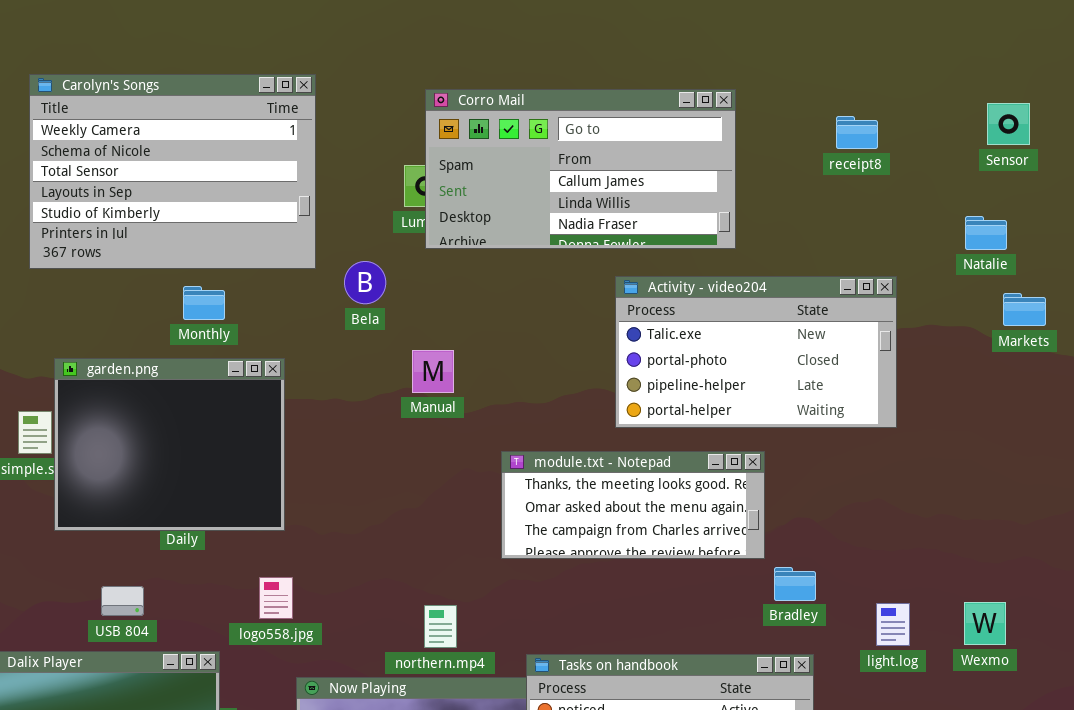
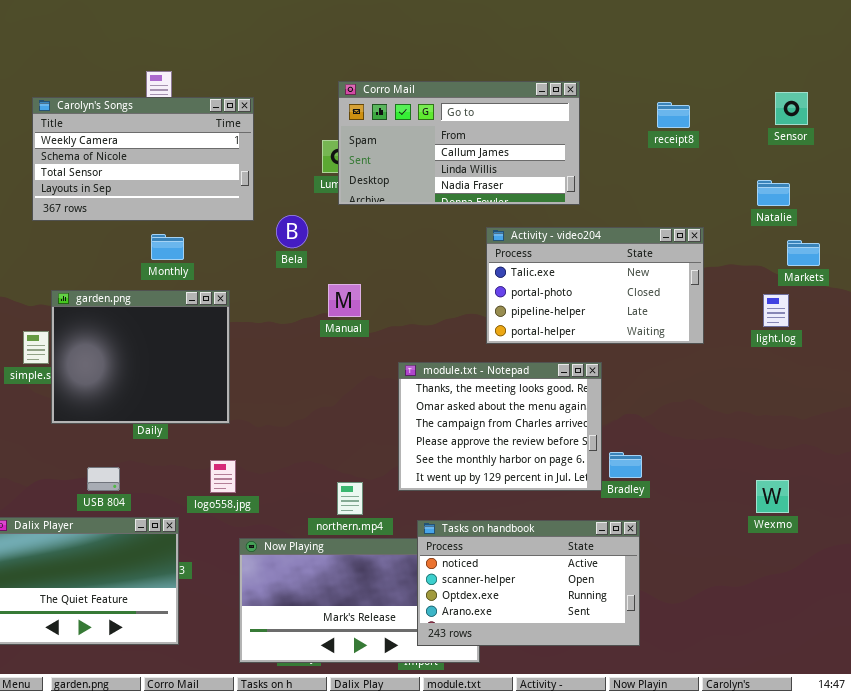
Carolyn's Songs: [29,74,316,269] -> [32,97,254,221], resized
module.txt - Notepad: [501,451,765,559] -> [398,362,602,491], resized
light.log: [876,603,910,646] -> [763,294,789,327], moved

